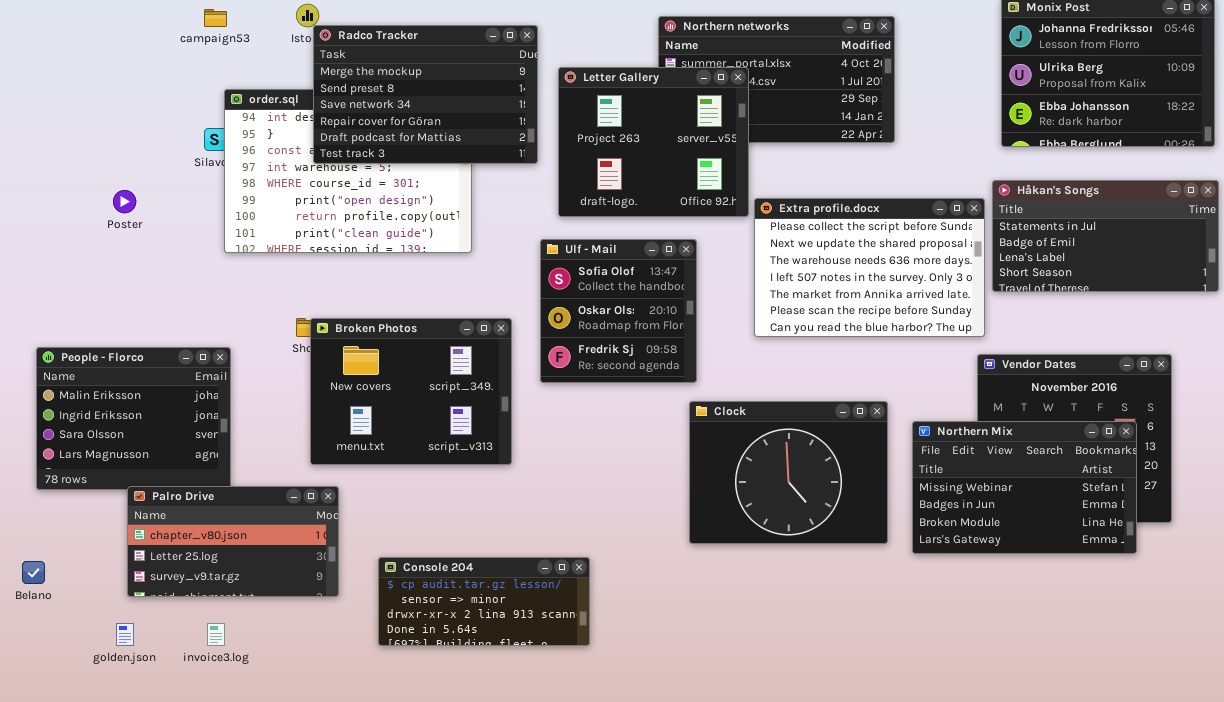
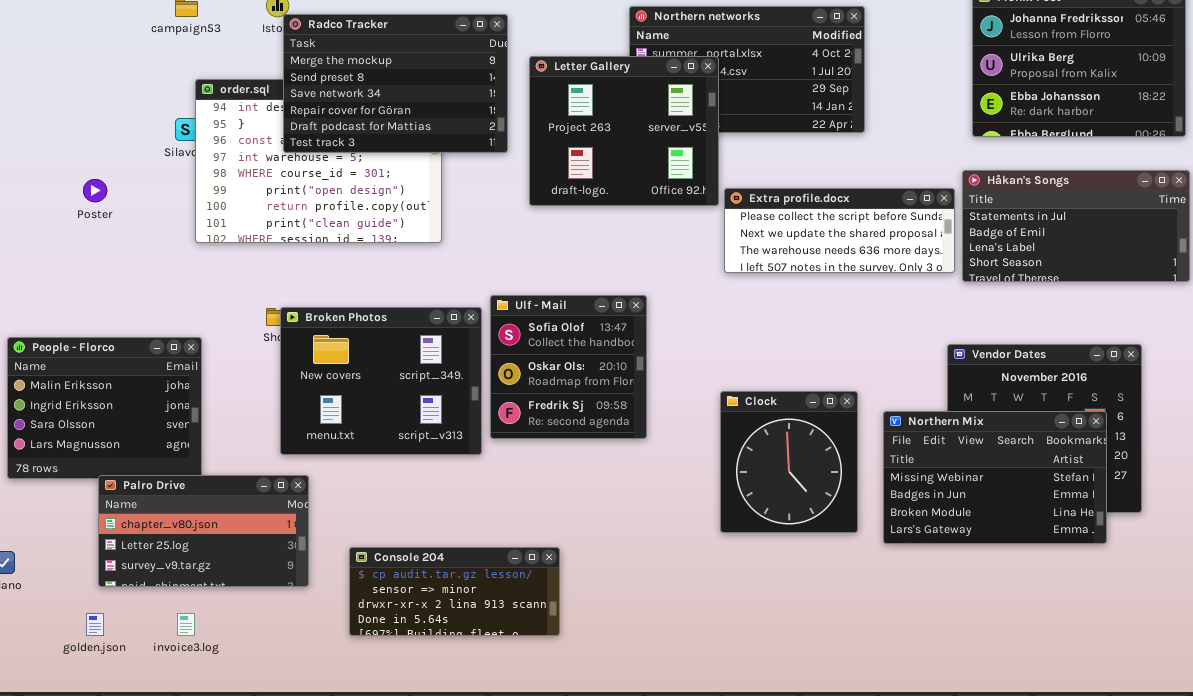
Extra profile.docx: [754,198,985,337] -> [724,188,955,273], resized
Ulf - Mail: [540,239,697,383] -> [490,295,647,439], moved
Clock: [689,401,888,544] -> [720,391,858,533], resized

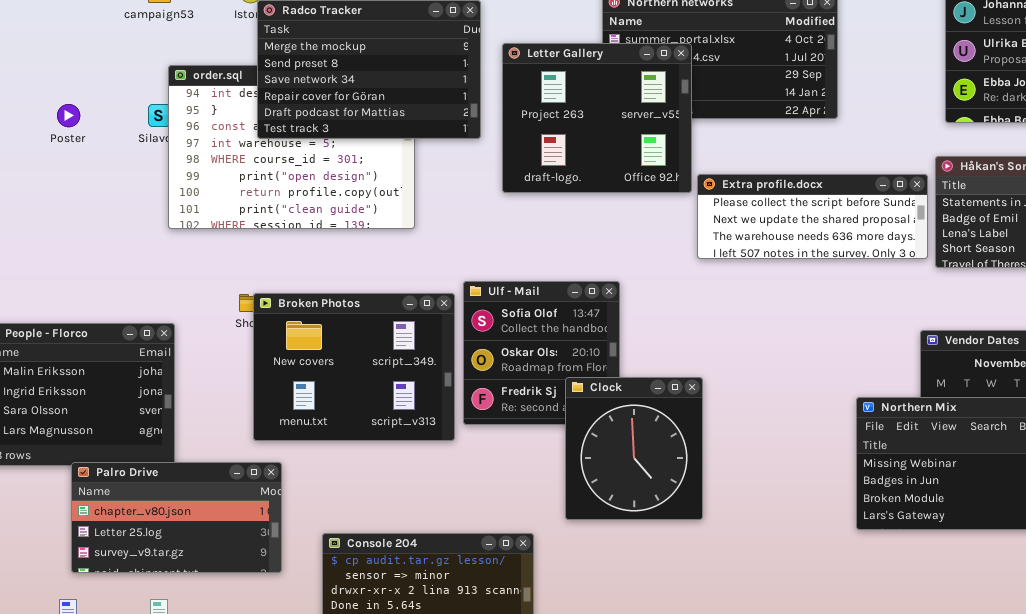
Poster: [83,179,107,202] -> [57,104,80,127], moved
Clock: [720,391,858,533] -> [565,377,703,520], moved

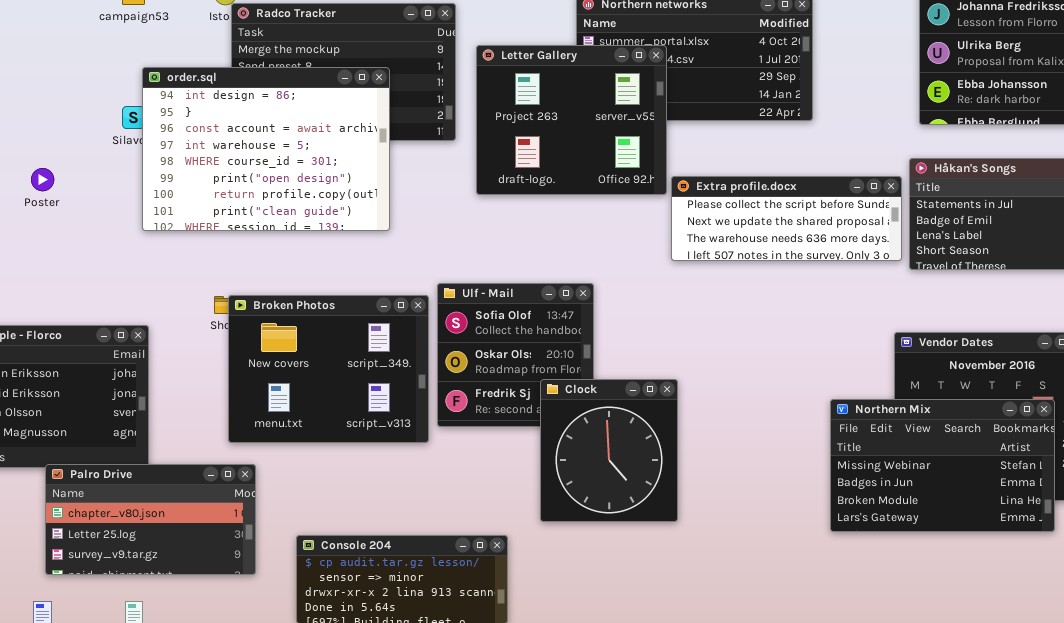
order.sql: [168,65,415,229] -> [142,67,390,231], raised
Poster: [57,104,80,127] -> [31,168,54,191], moved

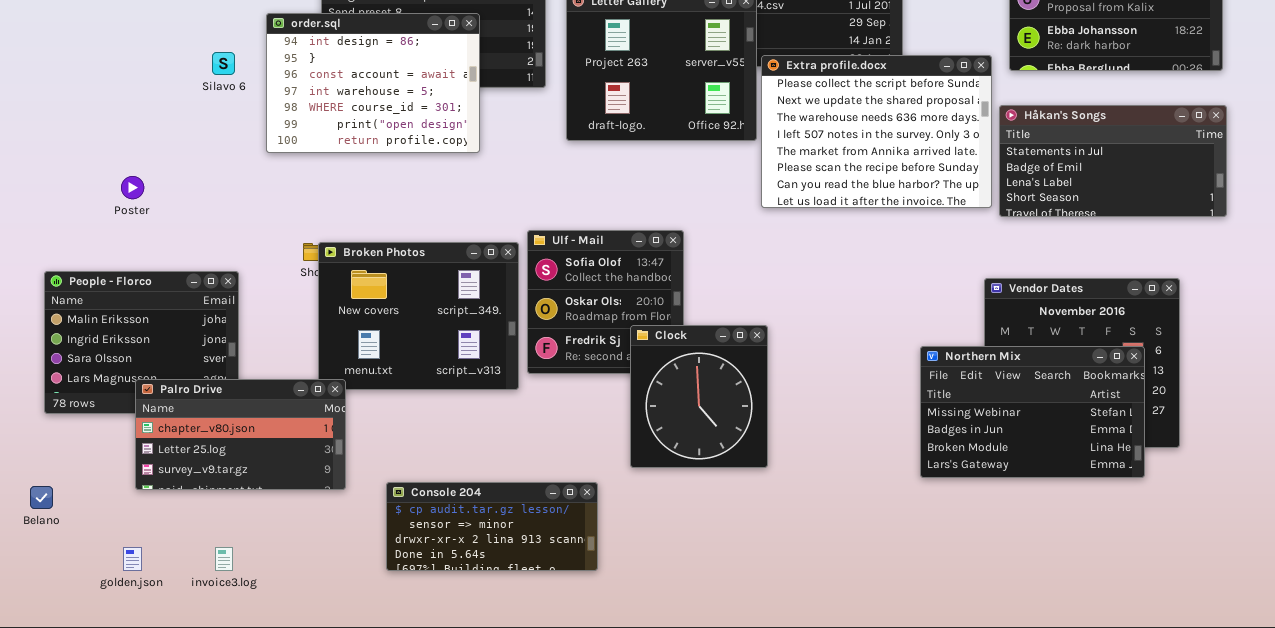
order.sql: [142,67,390,231] -> [266,13,480,153], resized
Poster: [31,168,54,191] -> [121,176,144,199], moved
Extra profile.docx: [671,176,902,261] -> [761,55,992,208], resized
Palro Drive: [45,464,256,575] -> [135,379,346,490], moved

